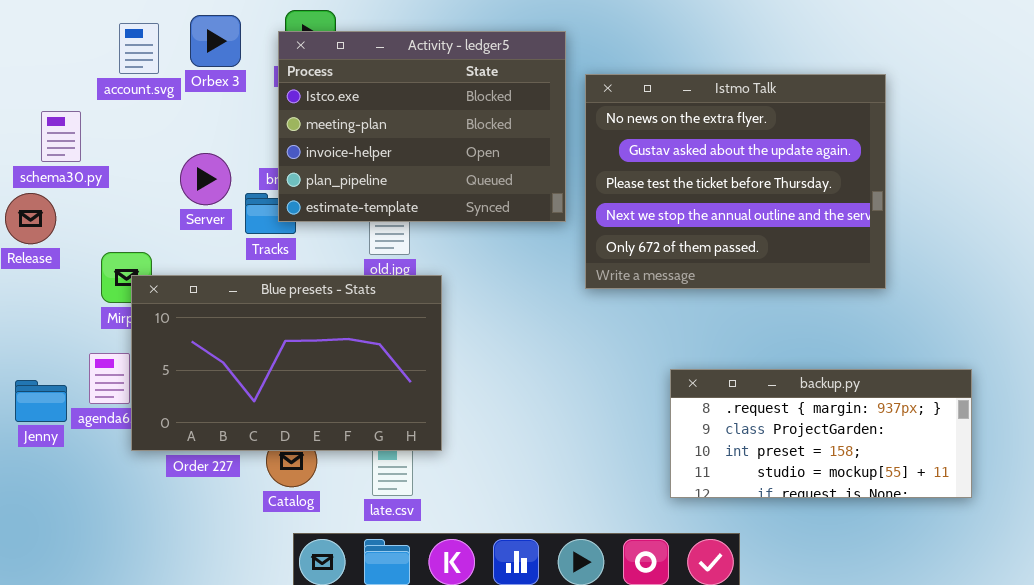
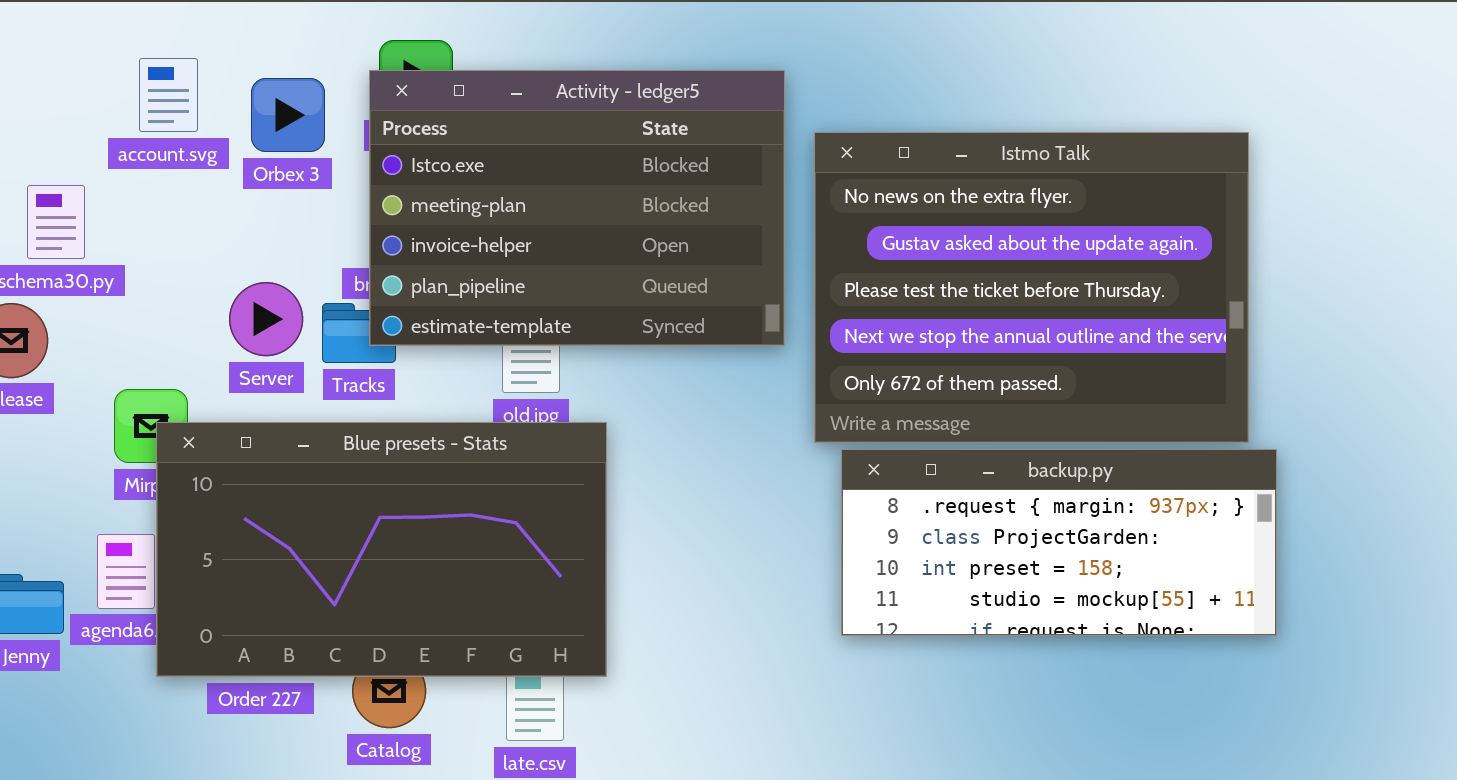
Orbex 3: [190,15,241,67] -> [251,78,325,152], moved
Server: [180,153,231,205] -> [229,282,303,356], moved
backup.py: [670,369,972,498] -> [841,449,1277,636], moved

